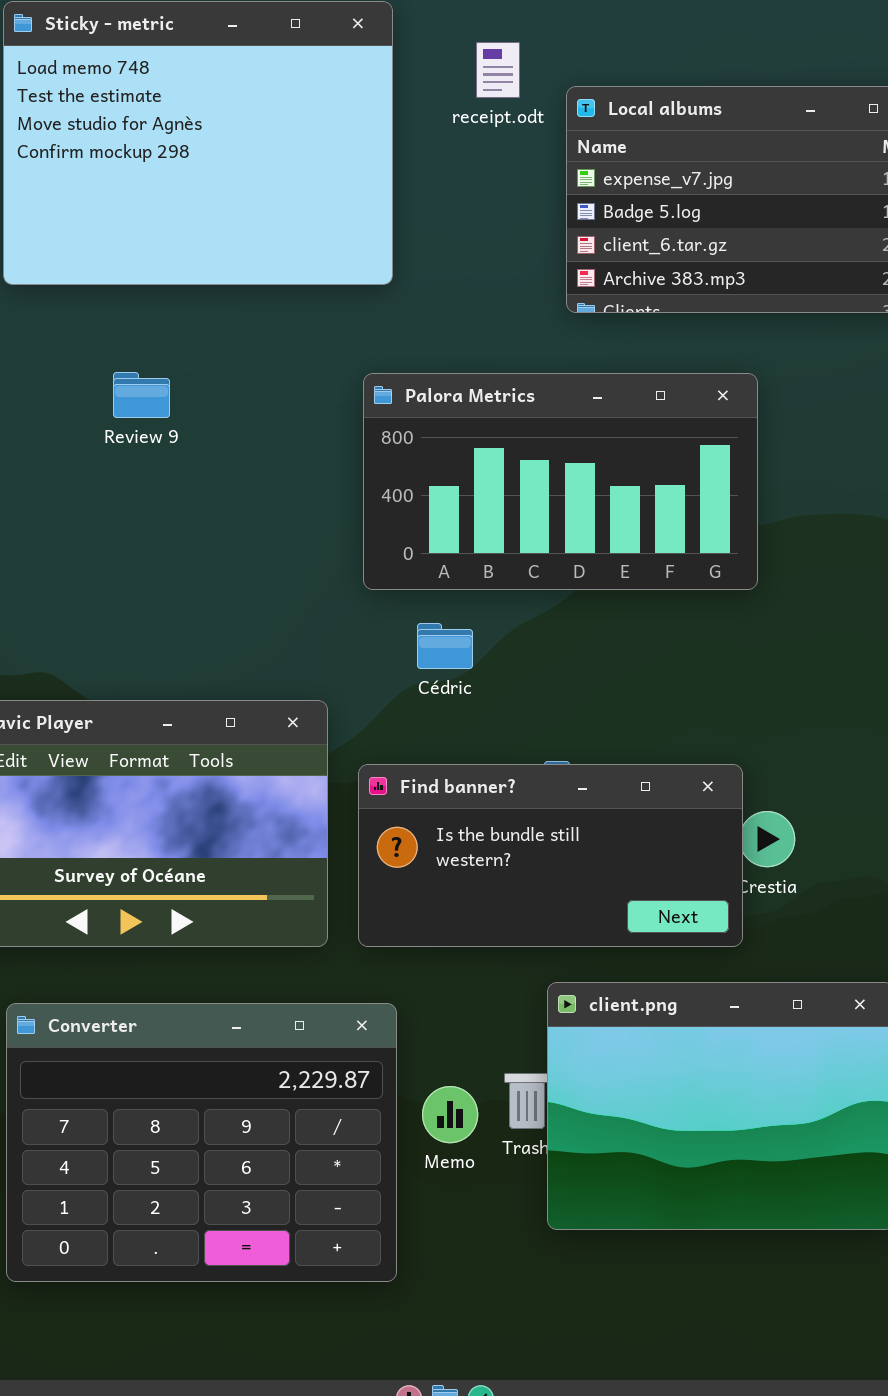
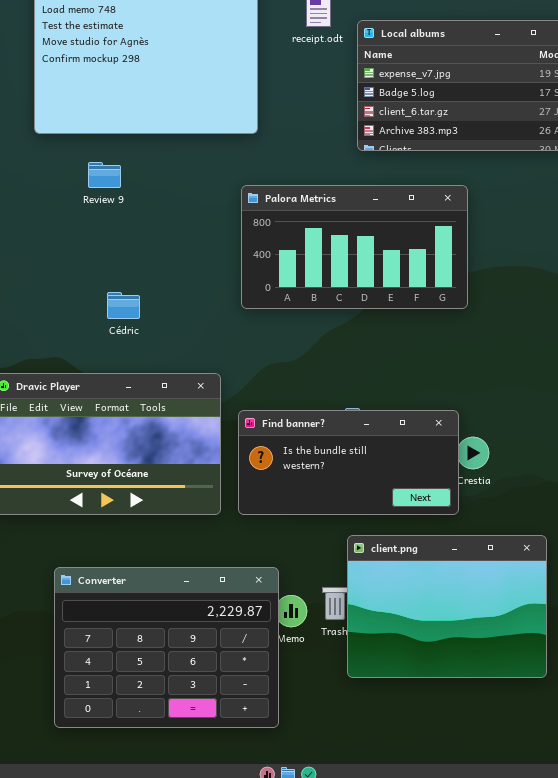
Review 9: [113,372,170,418] -> [88,162,121,188], moved
Cédric: [417,623,473,669] -> [107,292,140,319], moved
Converter: [6,1003,397,1282] -> [54,567,279,728], moved

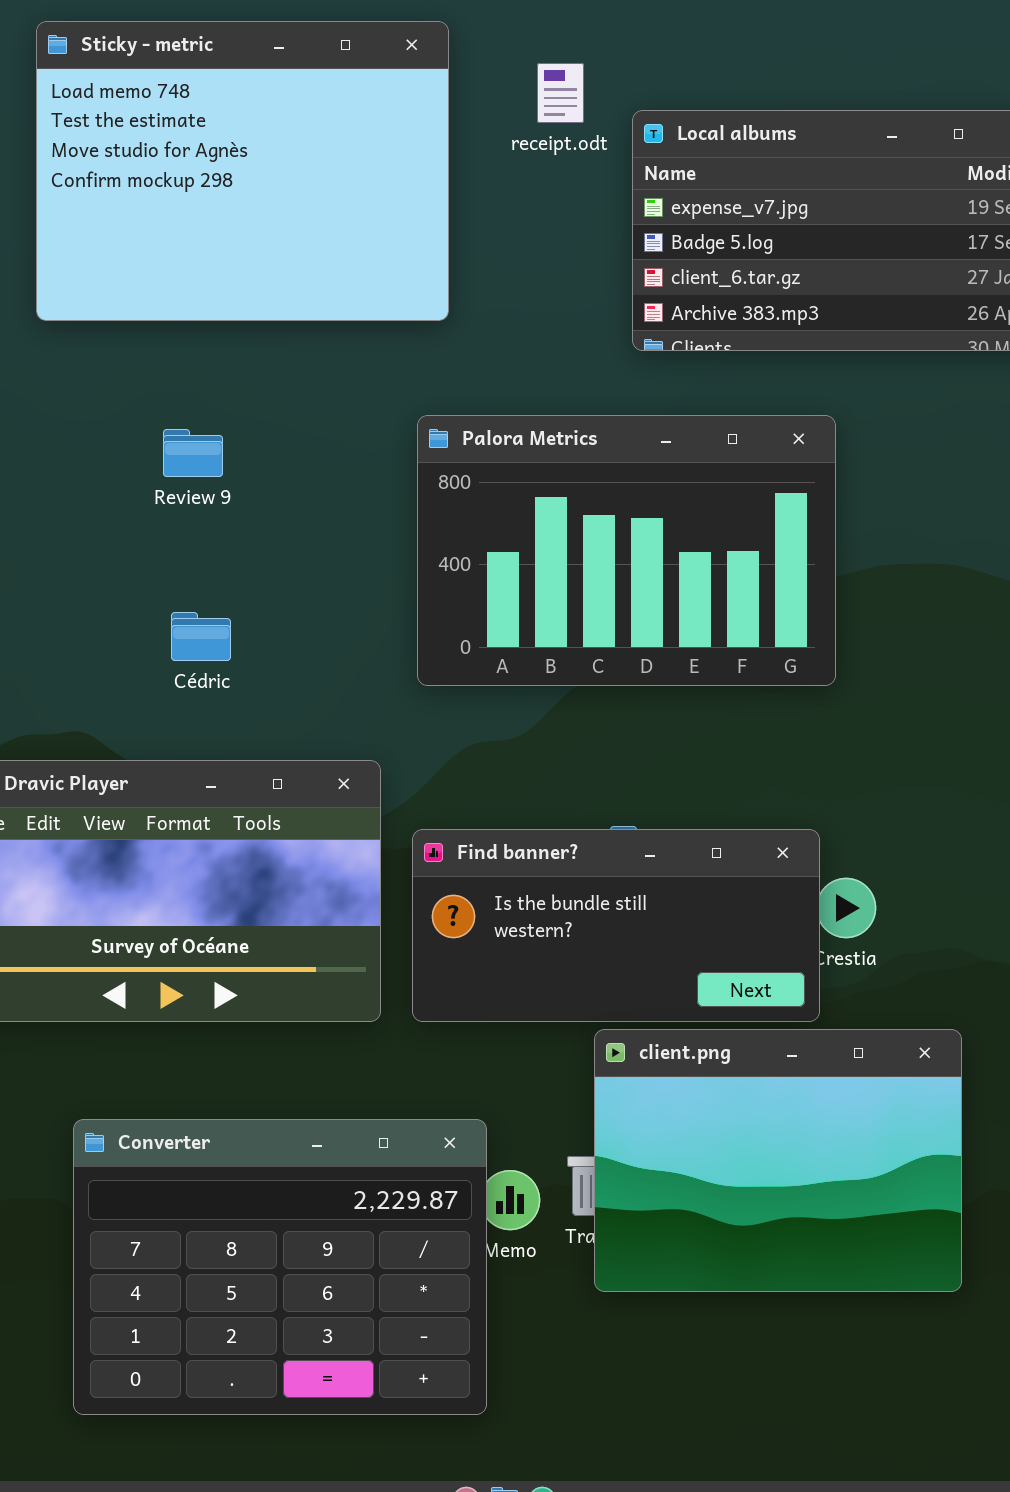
Review 9: [88,162,121,188] -> [163,429,223,477], moved
Palora Metrics: [241,185,468,309] -> [417,415,836,686], resized
client.png: [347,535,547,678] -> [594,1029,962,1292], moved

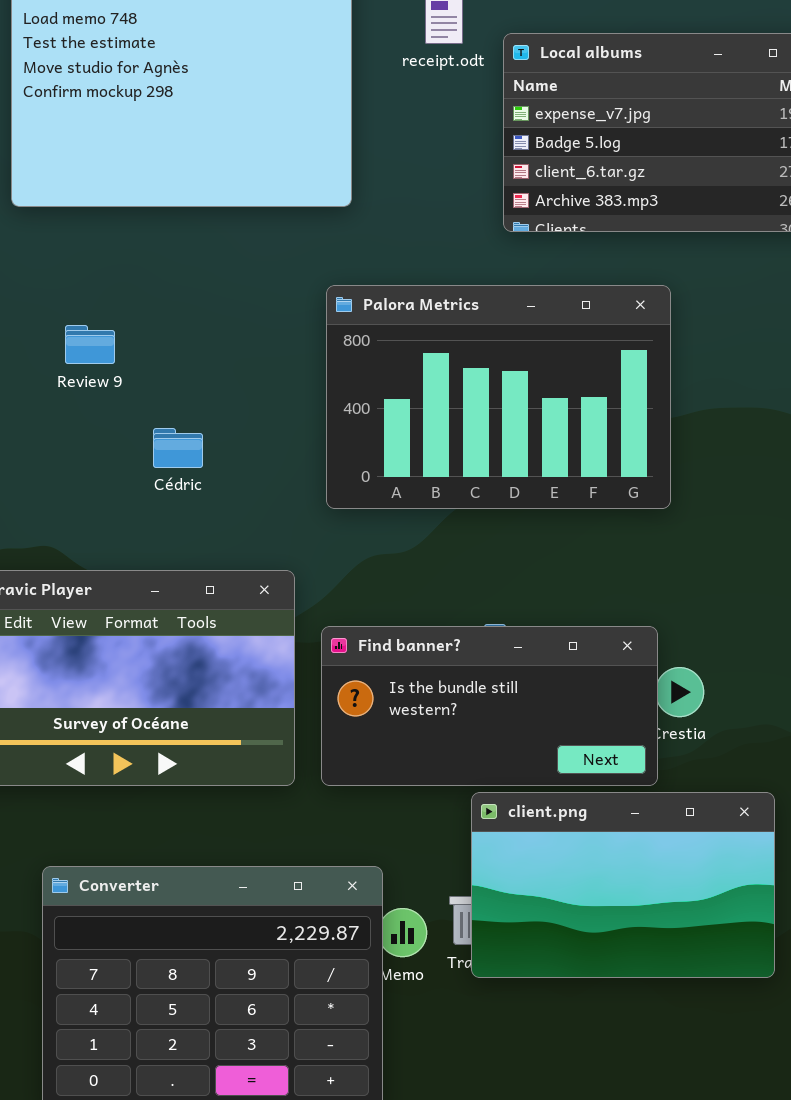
Review 9: [163,429,223,477] -> [65,325,115,364], moved
Cédric: [171,612,231,661] -> [153,428,203,468], moved
client.png: [594,1029,962,1292] -> [471,792,775,978], resized

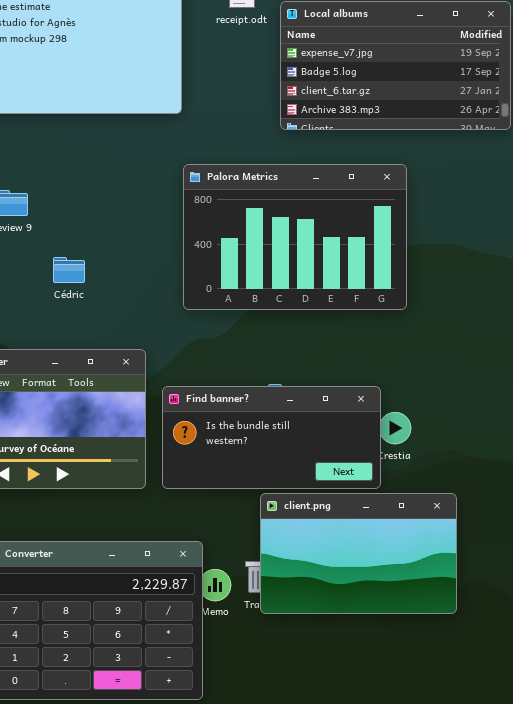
Palora Metrics: [326,285,671,509] -> [183,164,407,310], moved

